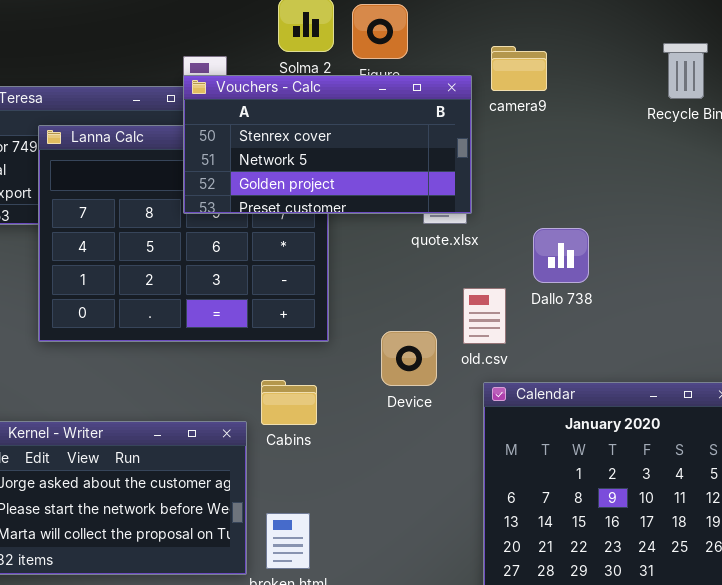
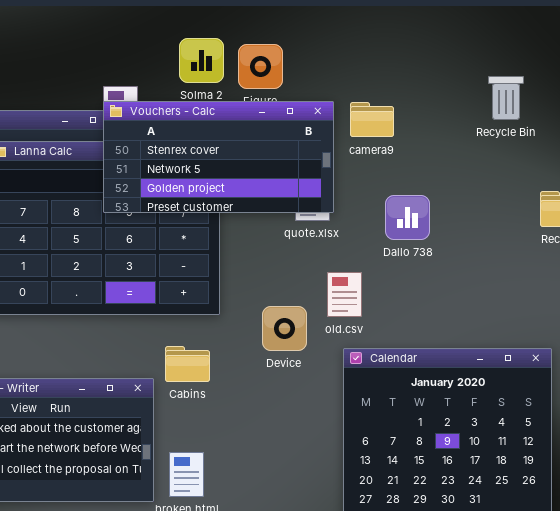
camera9: [491,46,547,91] -> [350,102,394,137], moved
Dallo 738: [533,228,589,283] -> [385,195,430,240], moved

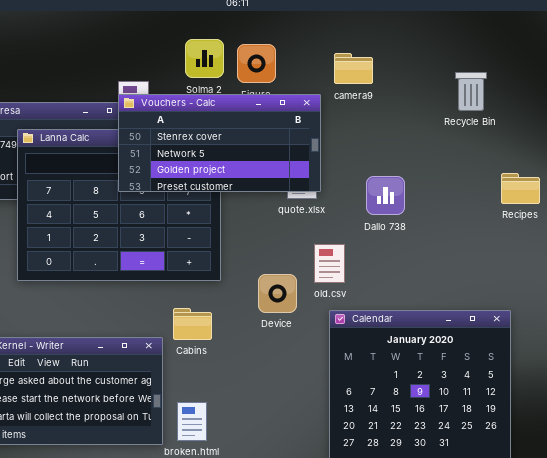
camera9: [350,102,394,137] -> [334,53,373,84], moved

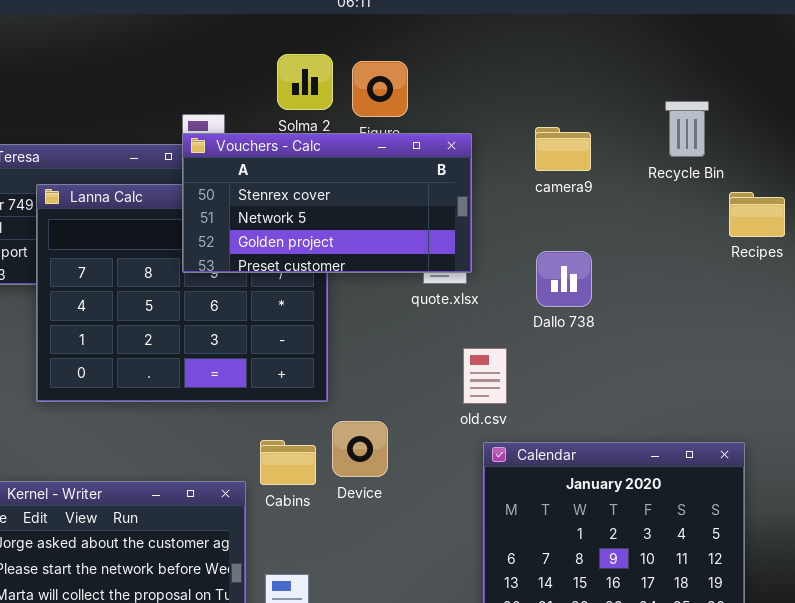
camera9: [334,53,373,84] -> [535,127,591,171], moved
Recipes: [501,173,540,204] -> [729,192,785,237], moved
Device: [258,274,297,313] -> [332,421,388,477], moved

